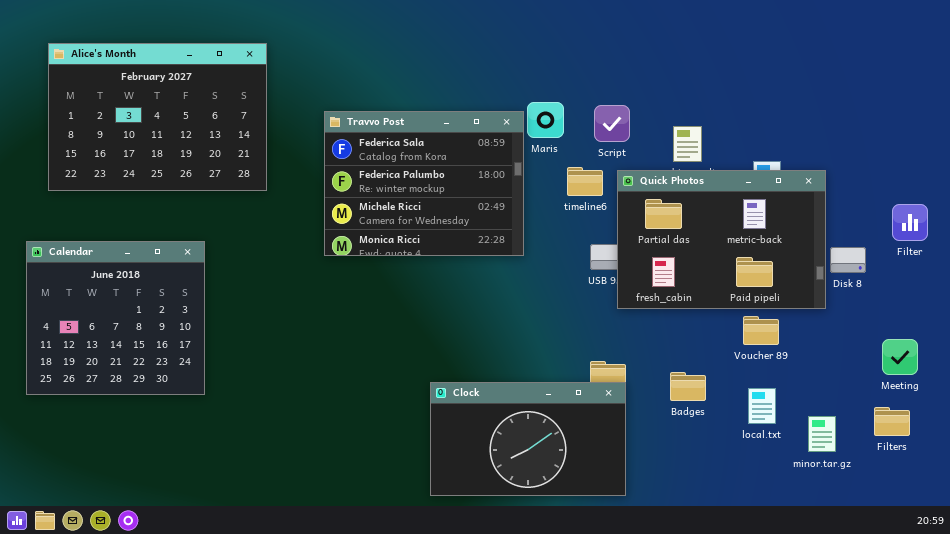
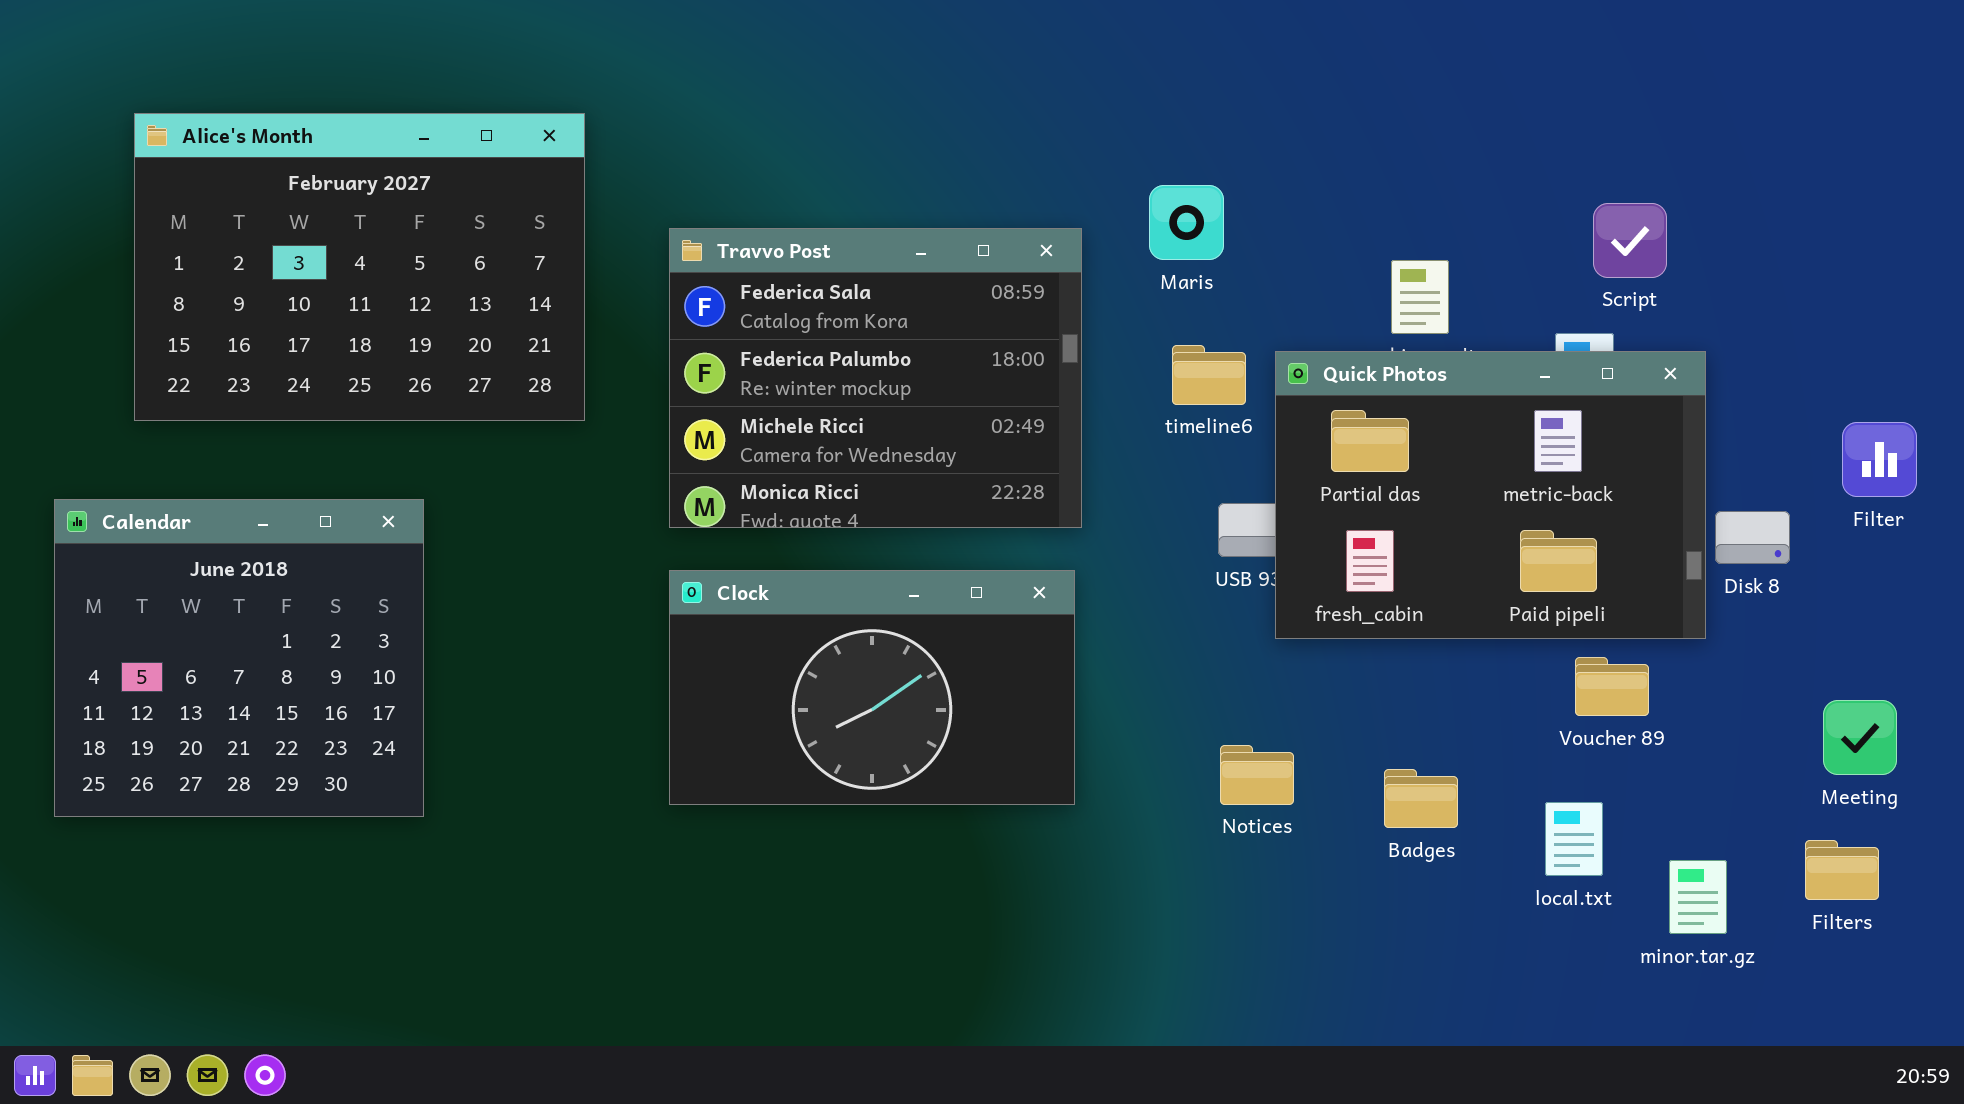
Alice's Month: [48,43,267,191] -> [134,113,585,421], moved
Maris: [527,102,564,138] -> [1149,185,1224,260], moved
Script: [594,105,630,142] -> [1593,203,1667,278], moved
Voucher 89: [743,316,779,345] -> [1575,657,1649,716], moved
Clock: [430,382,626,496] -> [669,570,1075,805], moved

